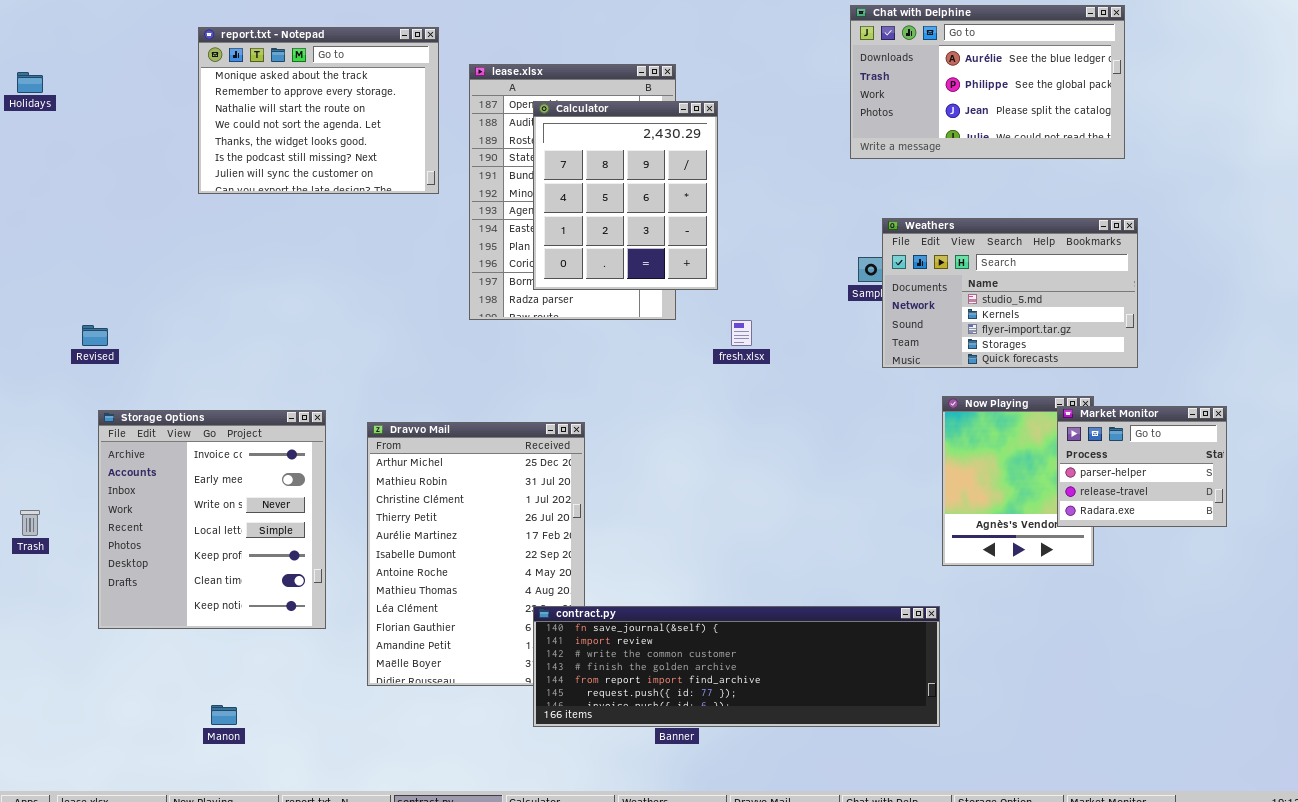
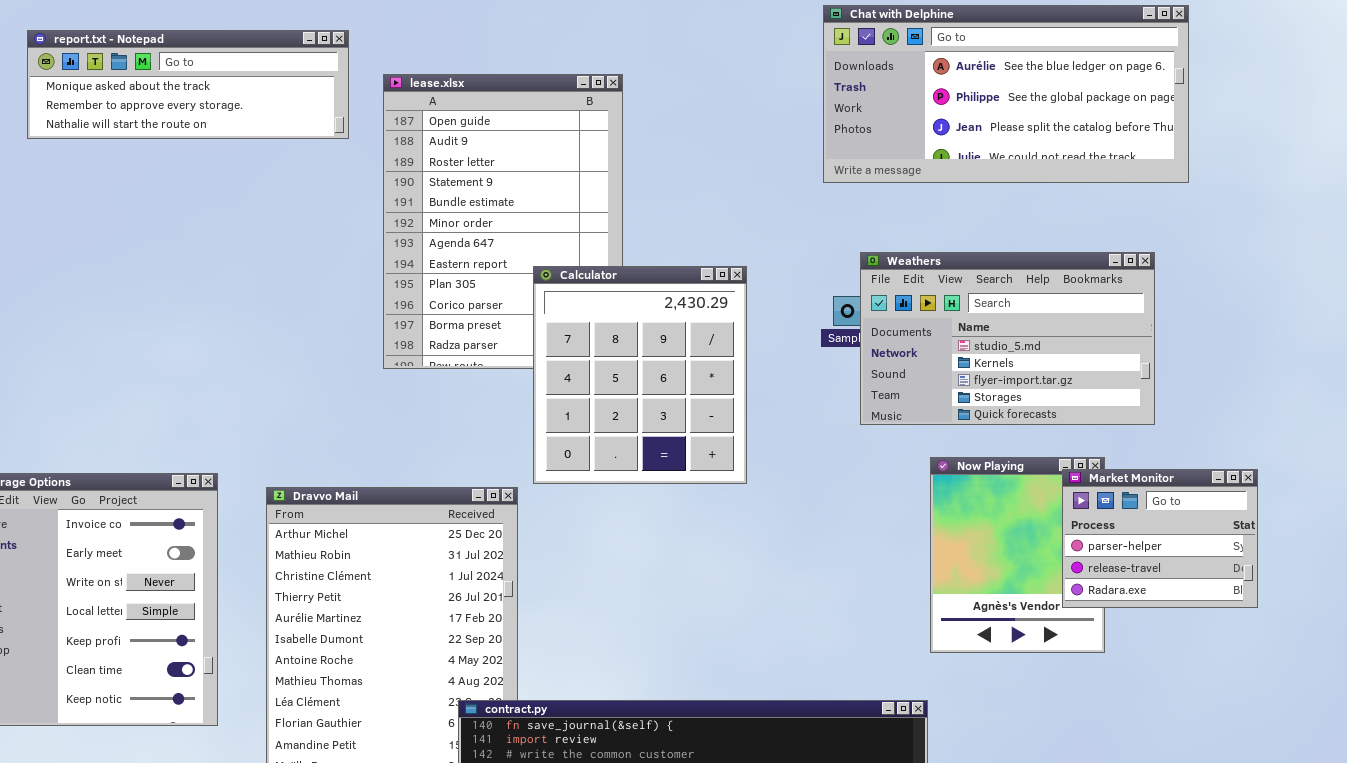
Chat with Delphine: [850,5,1125,159] -> [823,5,1189,183], resized
report.txt - Notepad: [198,27,439,194] -> [27,30,349,139], resized
Calculator: [533,101,718,290] -> [533,266,747,484], moved

